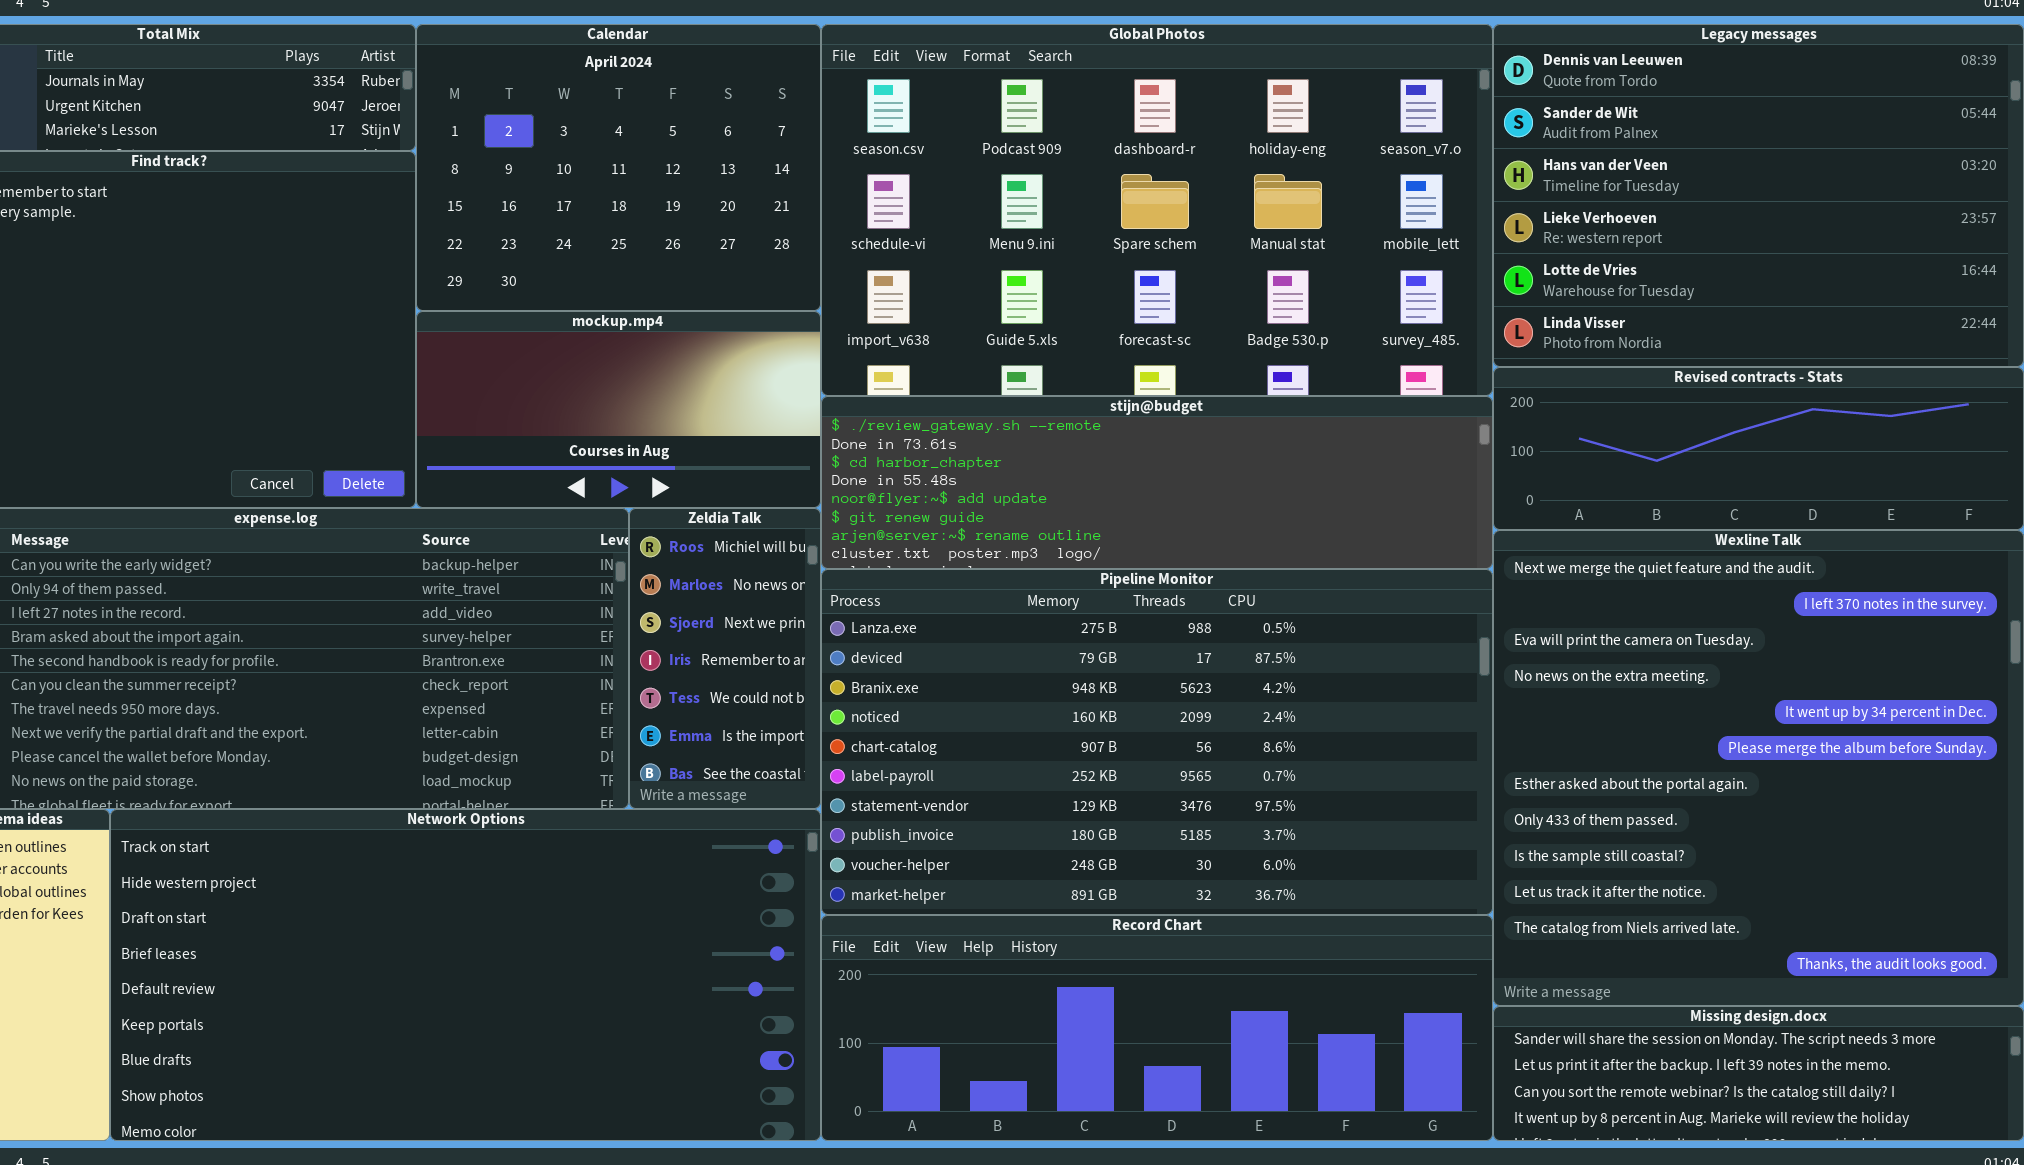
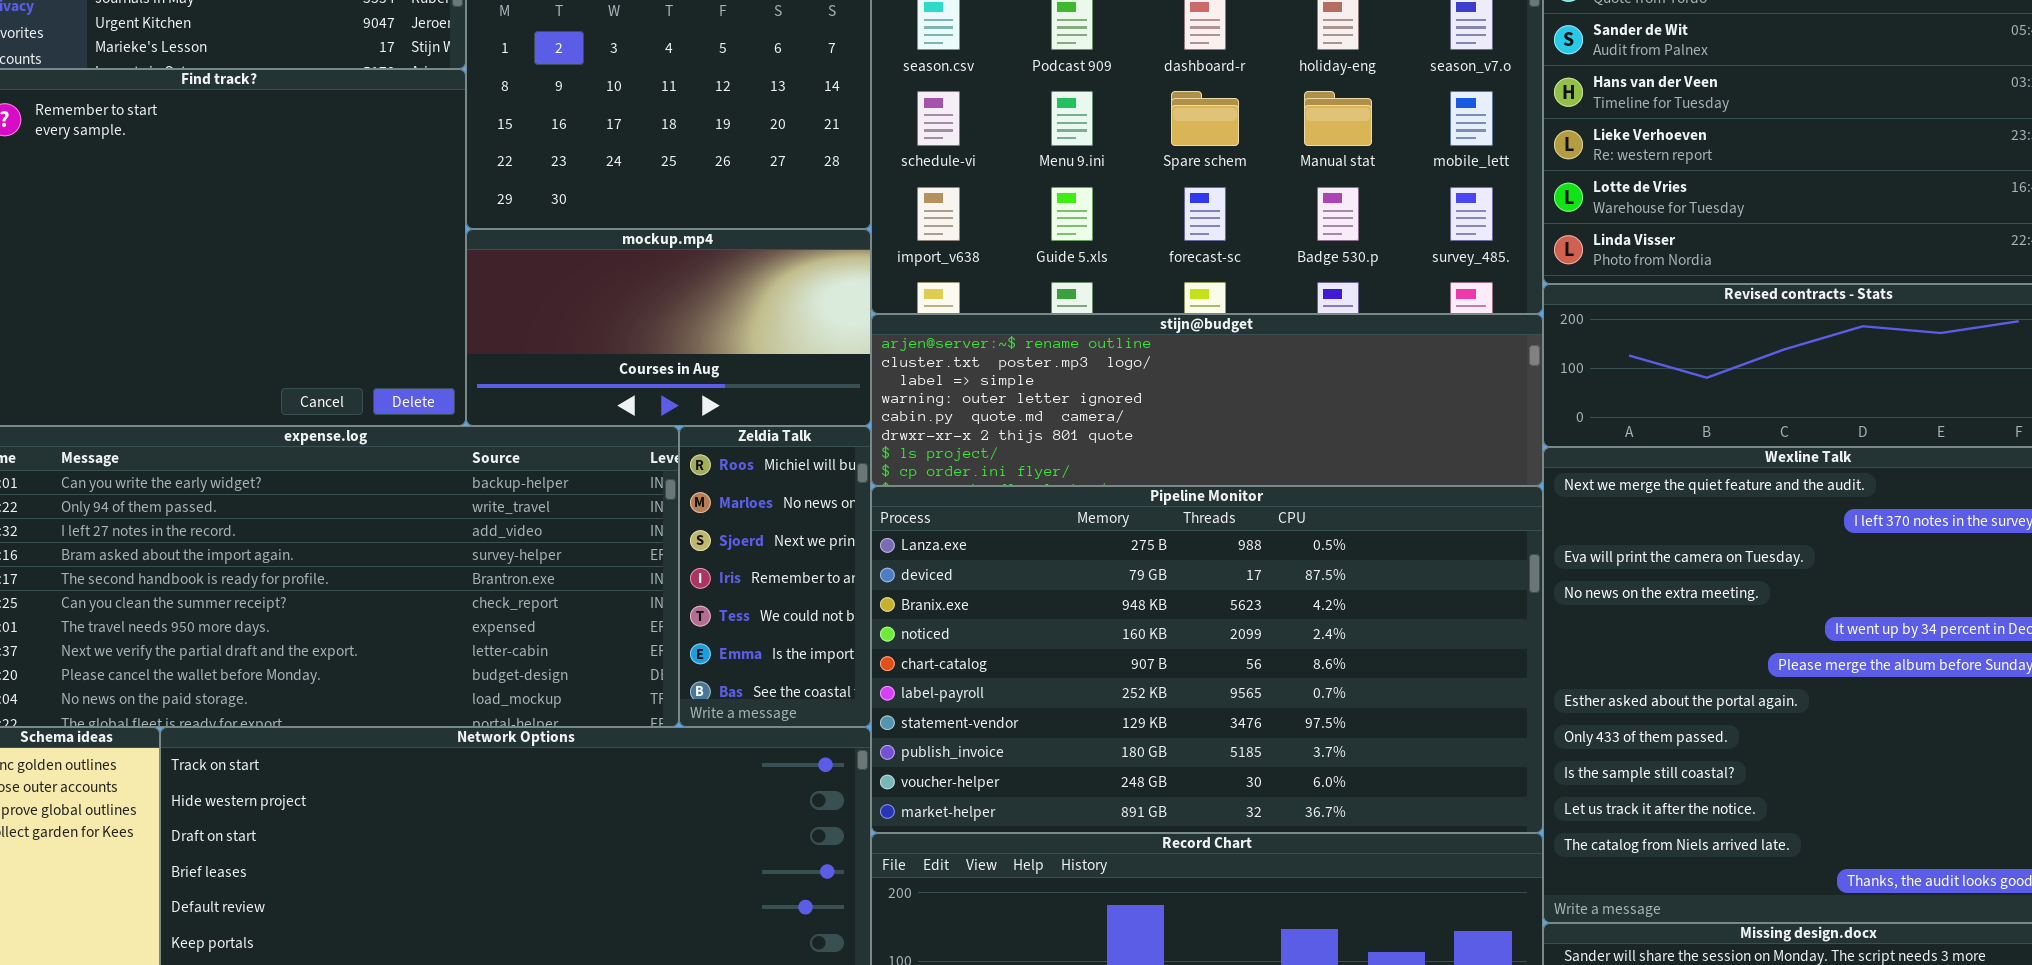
stijn@budget: [821,396,1493,569] -> [871,314,1543,486], scrolled down 6 rows

